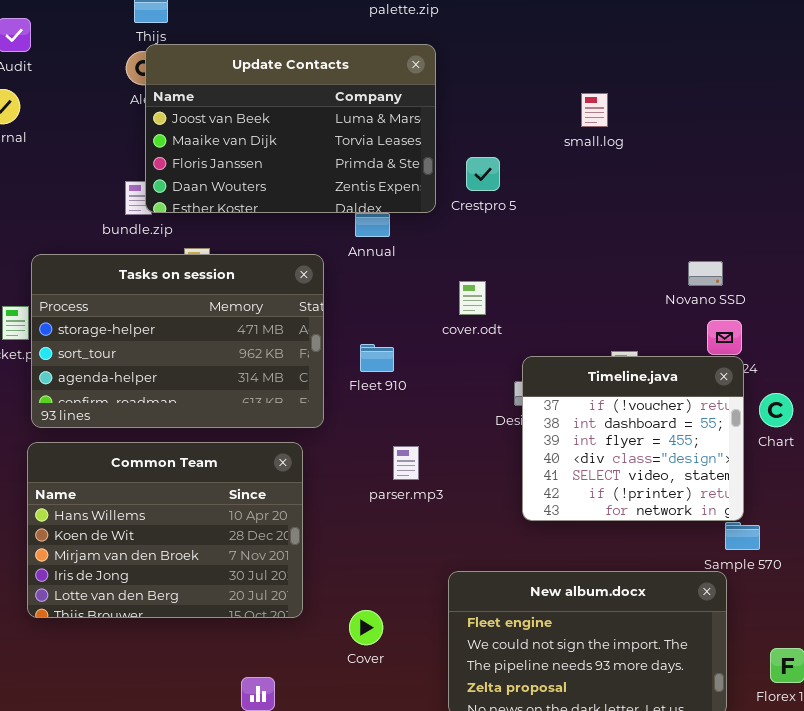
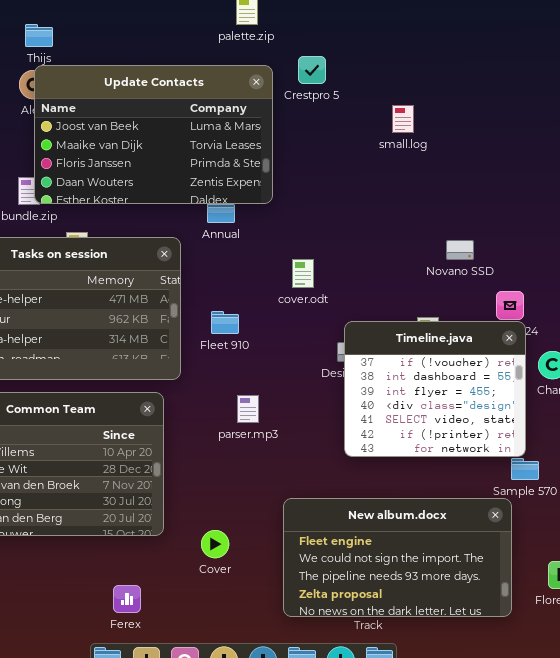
Crestpro 5: [466,157,500,191] -> [298,56,326,84], moved
Novano SSD: [688,261,723,286] -> [446,240,474,260], moved

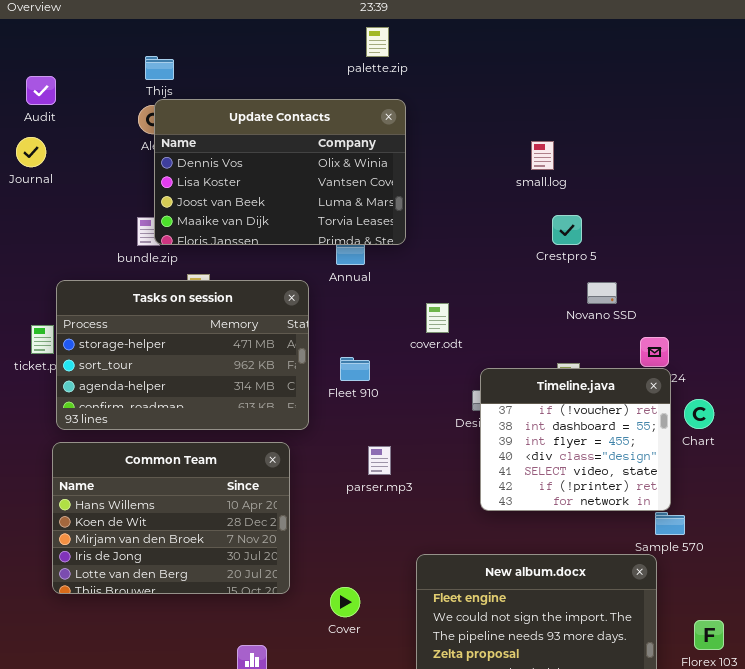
Crestpro 5: [298,56,326,84] -> [552,215,582,245], moved
Update Contacts: [34,65,273,204] -> [154,99,406,245], scrolled up 2 rows

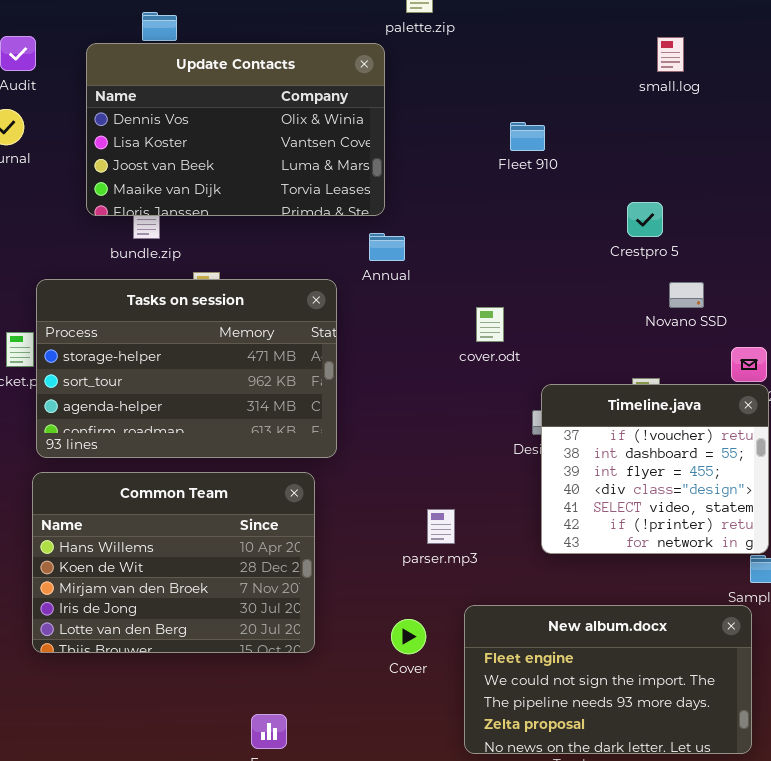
Update Contacts: [154,99,406,245] -> [86,43,385,216], moved
small.log: [531,141,554,170] -> [657,37,684,72], moved
Fleet 910: [340,357,370,381] -> [510,122,545,151], moved
parser.mp3: [368,446,391,475] -> [427,509,455,544], moved
Cover: [330,587,360,617] -> [391,619,426,654], moved

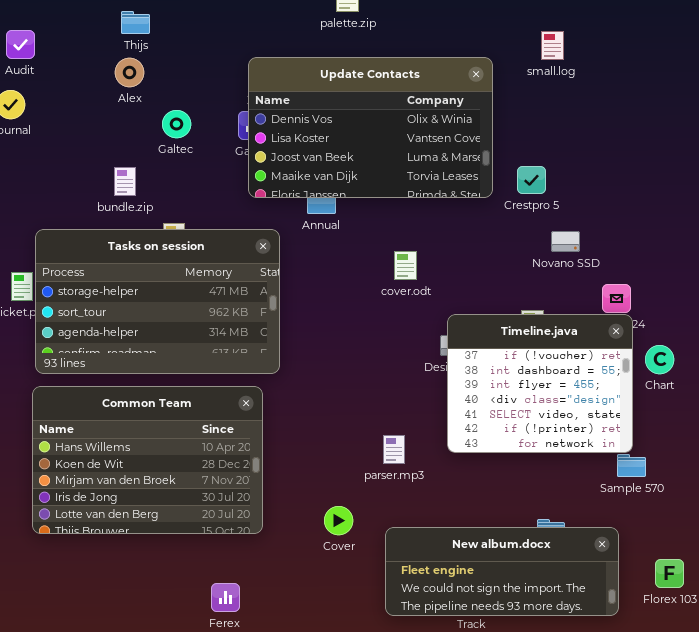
Update Contacts: [86,43,385,216] -> [248,57,493,198], moved
parser.mp3: [427,509,455,544] -> [383,435,405,464], moved
New album.docx: [464,605,752,754] -> [385,527,619,616], resized

